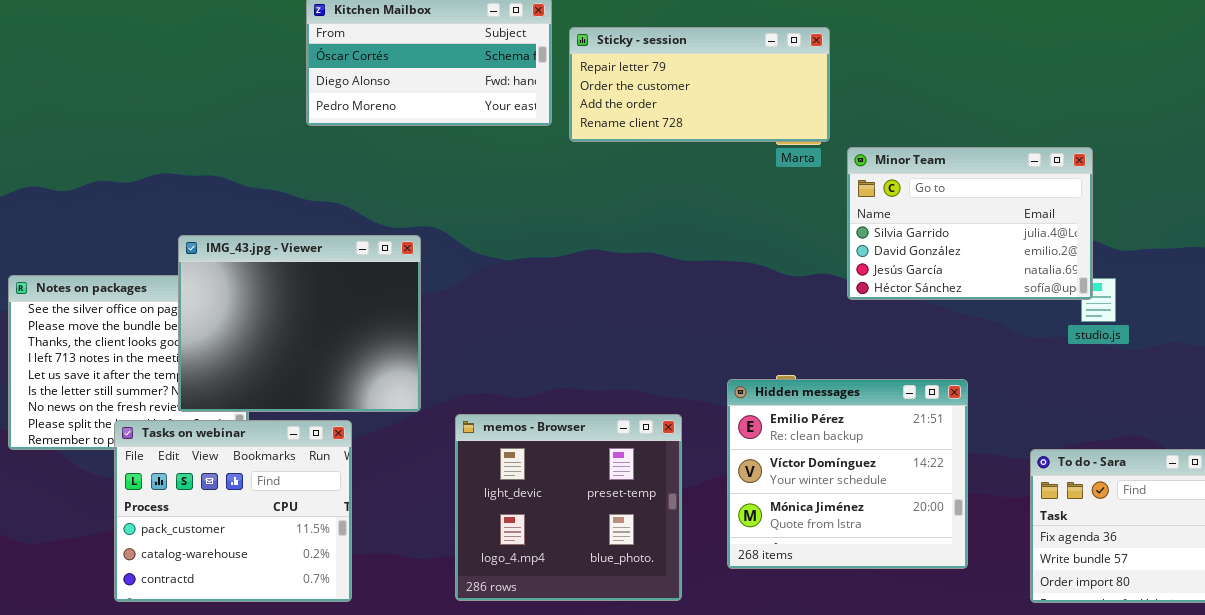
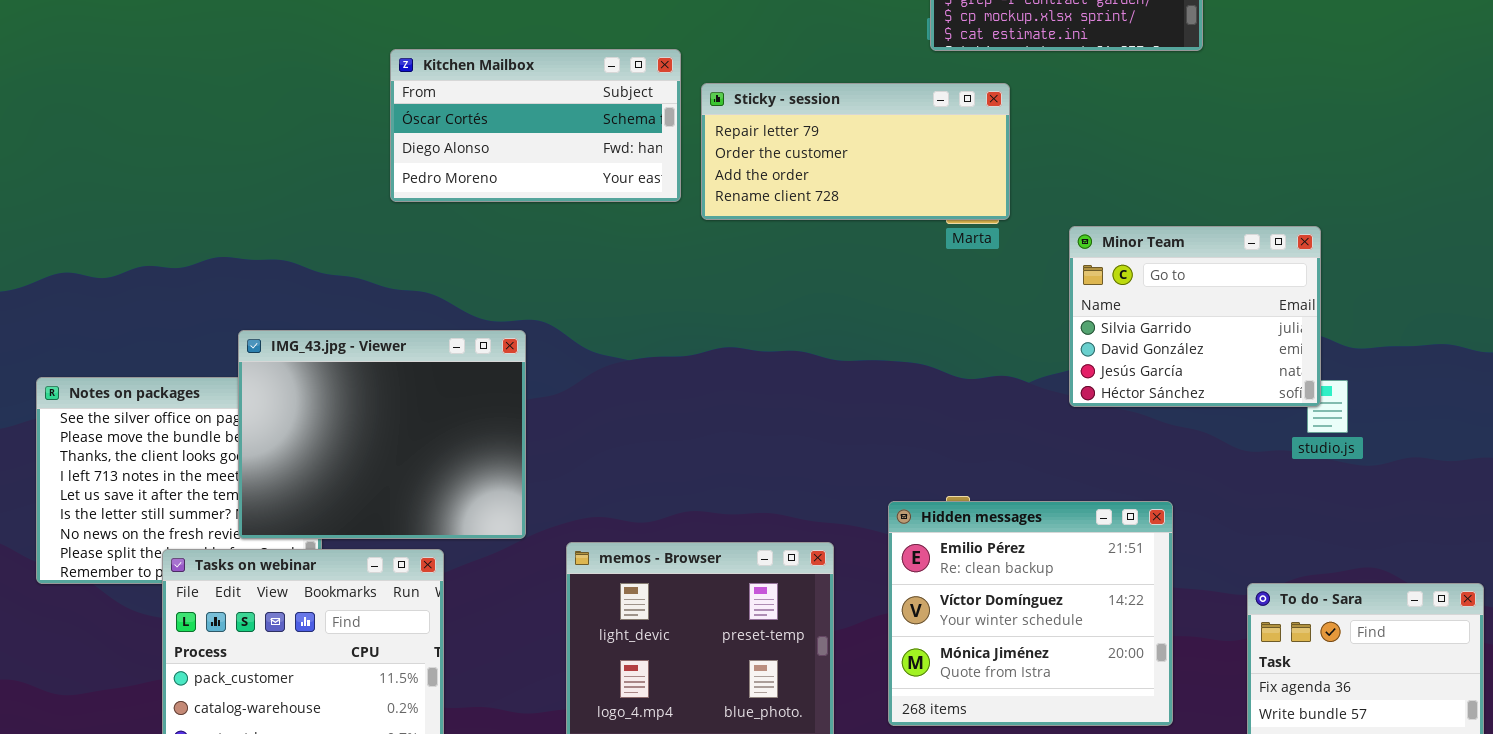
Minor Team: [847,147,1093,300] -> [1069,226,1321,407], resized

